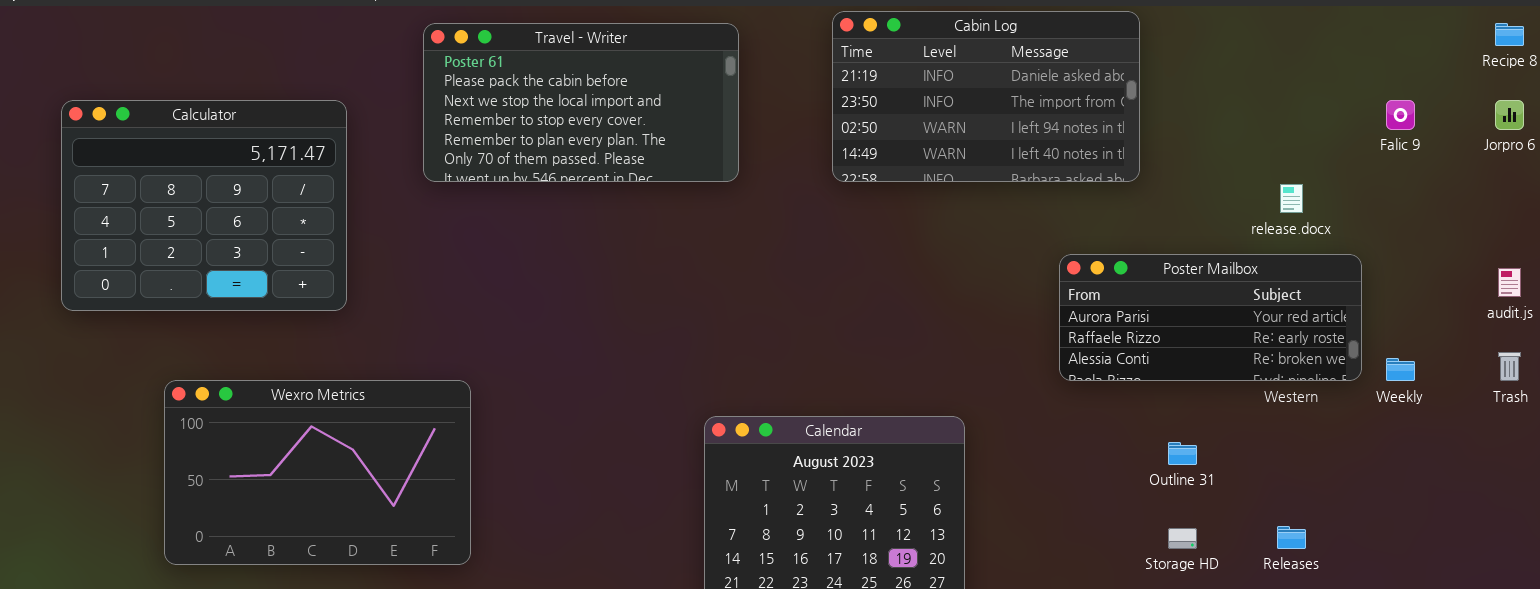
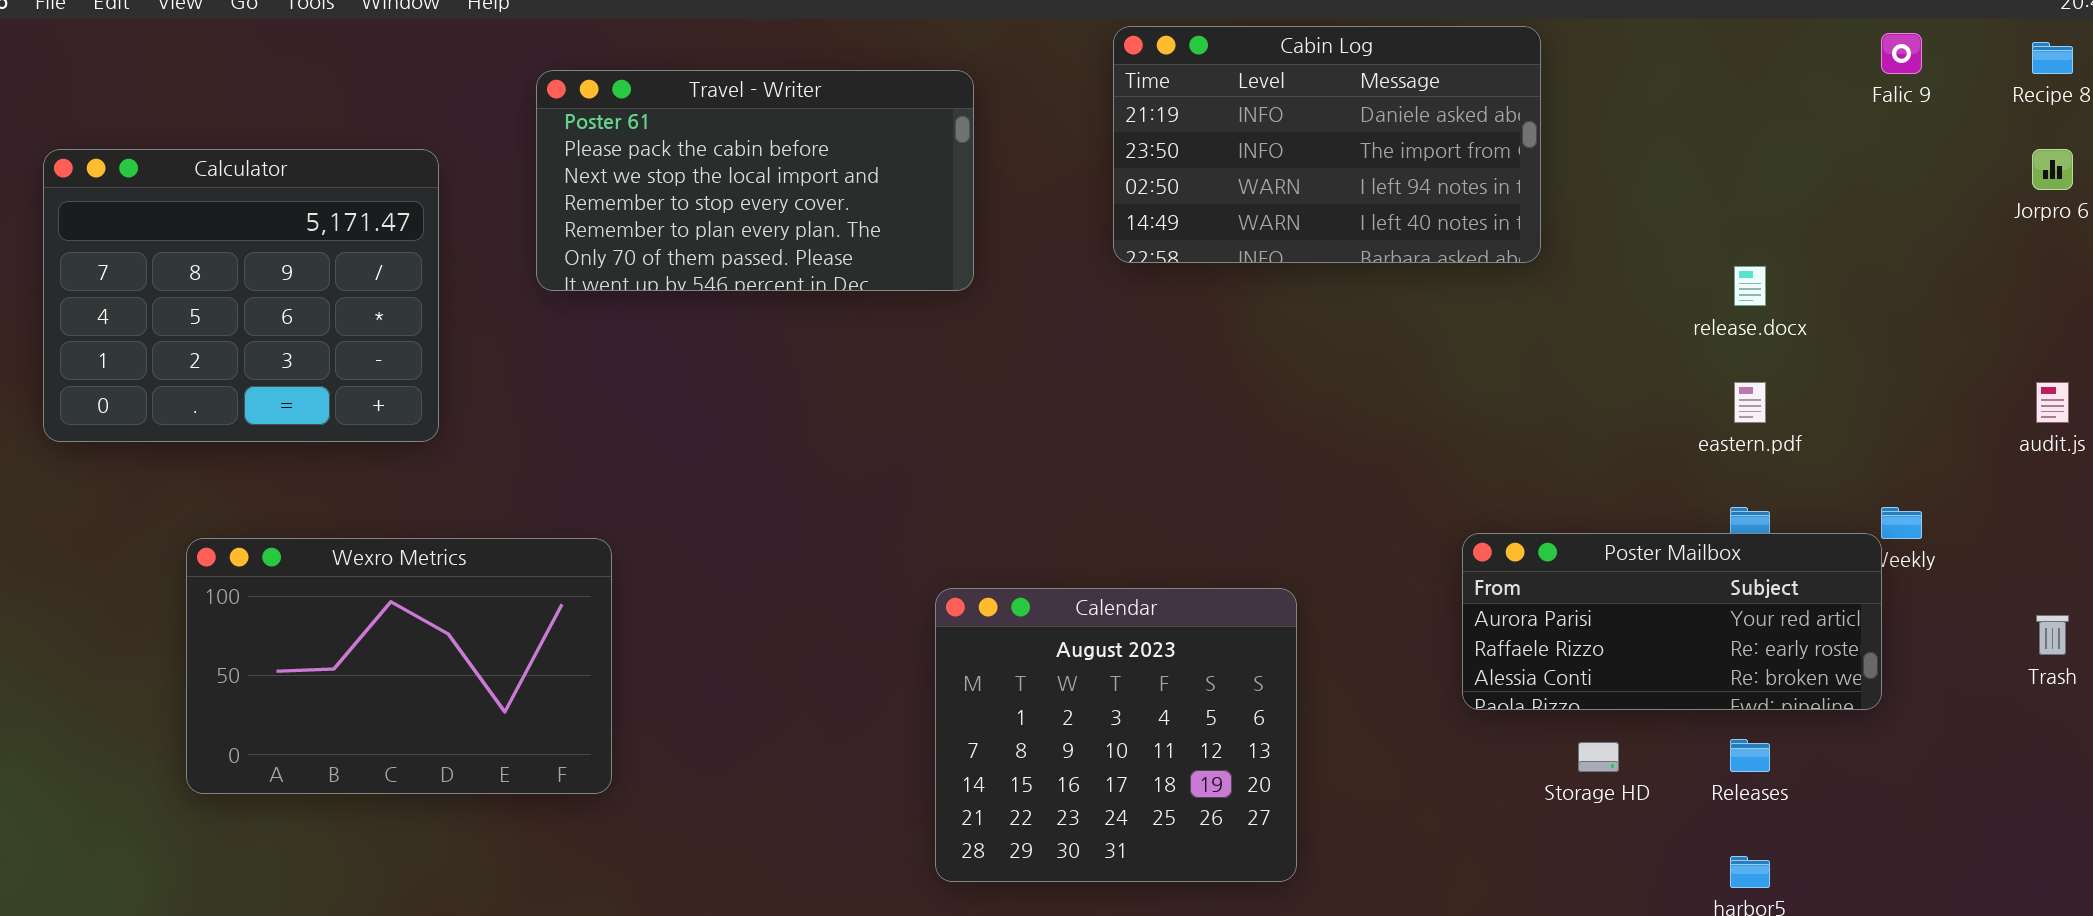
Travel - Writer: [423,23,739,182] -> [536,70,974,291], moved
Falic 9: [1386,100,1415,130] -> [1881,33,1922,74], moved
Poster Mailbox: [1059,254,1362,381] -> [1462,533,1882,710], moved
Trash: [1498,352,1521,381] -> [2036,615,2069,655], moved

